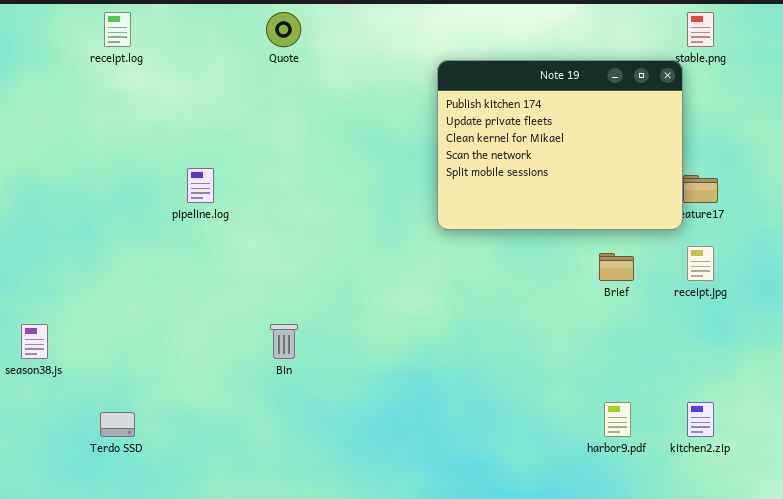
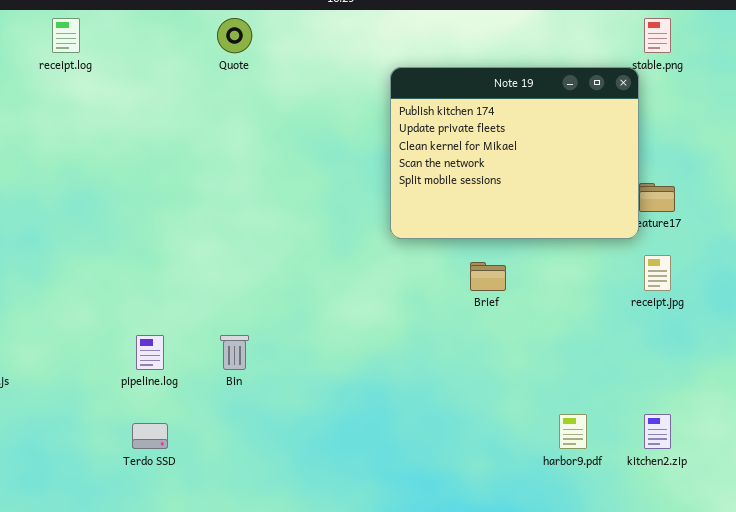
pipeline.log: [187,168,214,203] -> [136,335,164,370], moved
Brief: [599,253,634,281] -> [470,262,506,291], moved
Terdo SSD: [100,412,135,437] -> [132,423,168,449], moved

